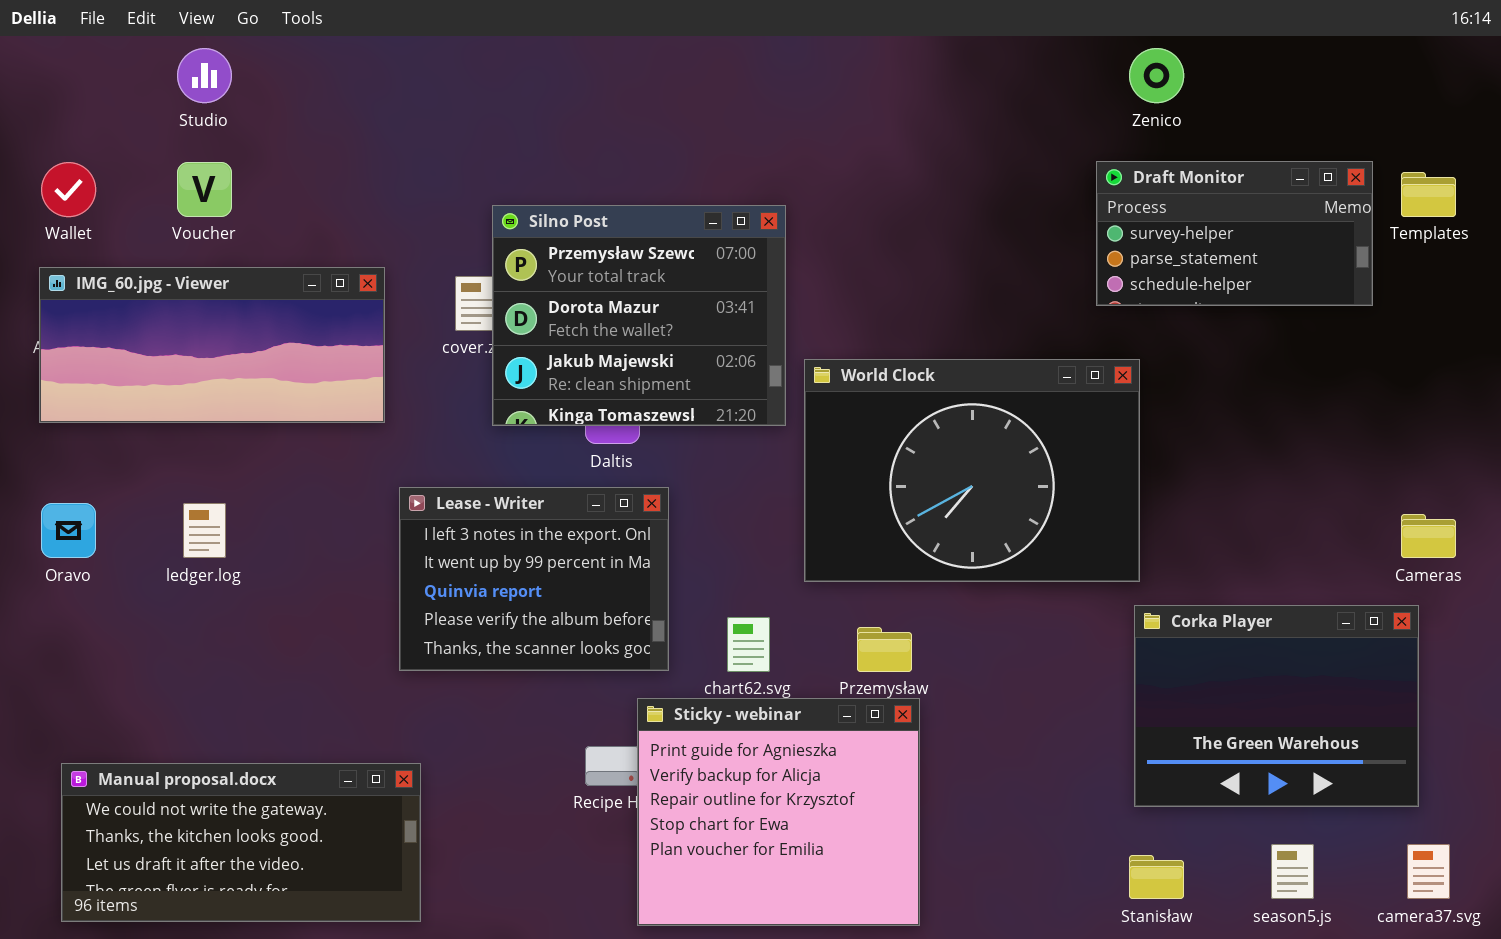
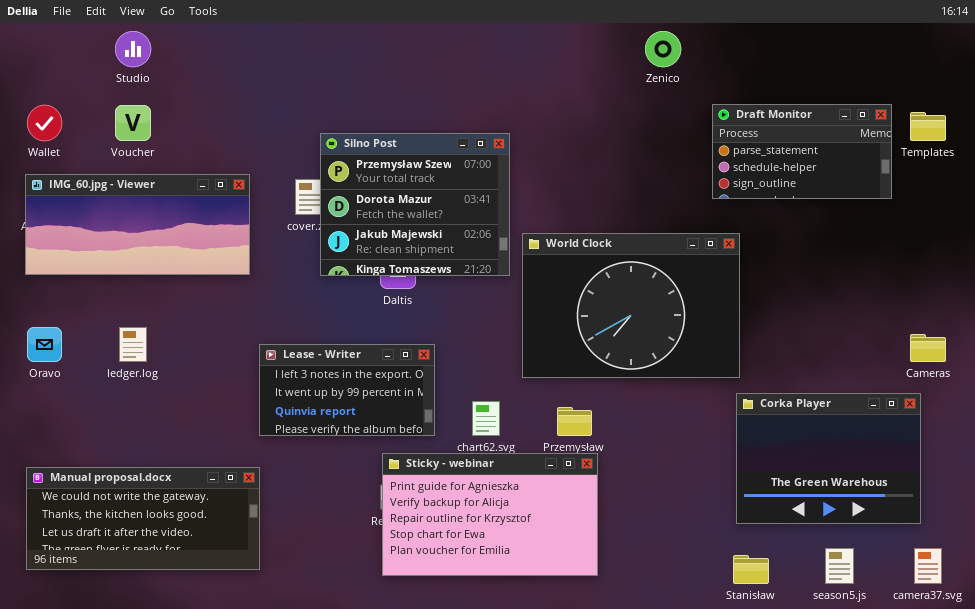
Zenico: [1129,48,1184,103] -> [645,31,681,67], moved
Draft Monitor: [1096,161,1373,306] -> [712,104,892,199], scrolled down 1 row
Lease - Writer: [399,487,669,671] -> [259,344,435,436], resized
Sticky - webinar: [637,698,920,926] -> [382,453,598,576], resized
Manual proposal.docx: [61,763,421,922] -> [26,467,260,570], moved

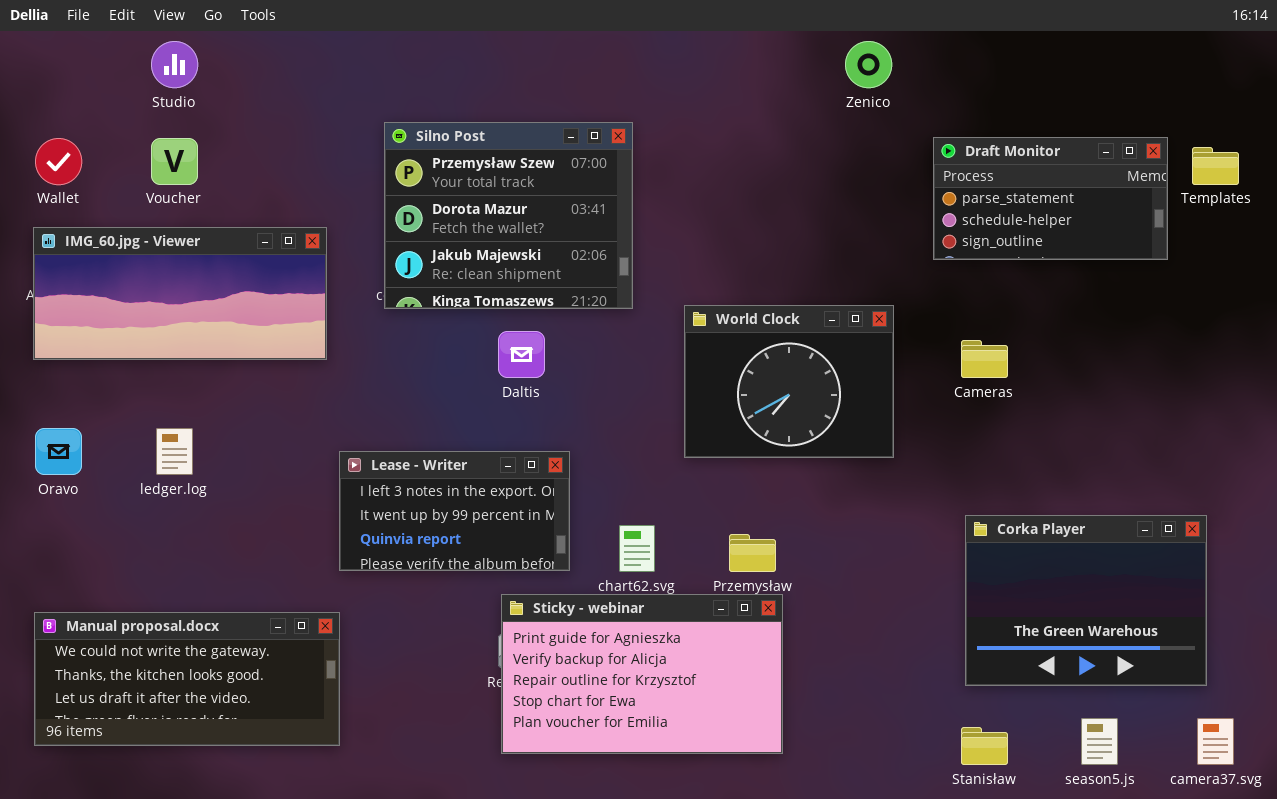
Silno Post: [320,133,510,276] -> [384,122,633,309], moved
World Clock: [522,233,740,378] -> [684,305,894,458], resized
Cameras: [910,334,946,362] -> [961,340,1008,378], moved

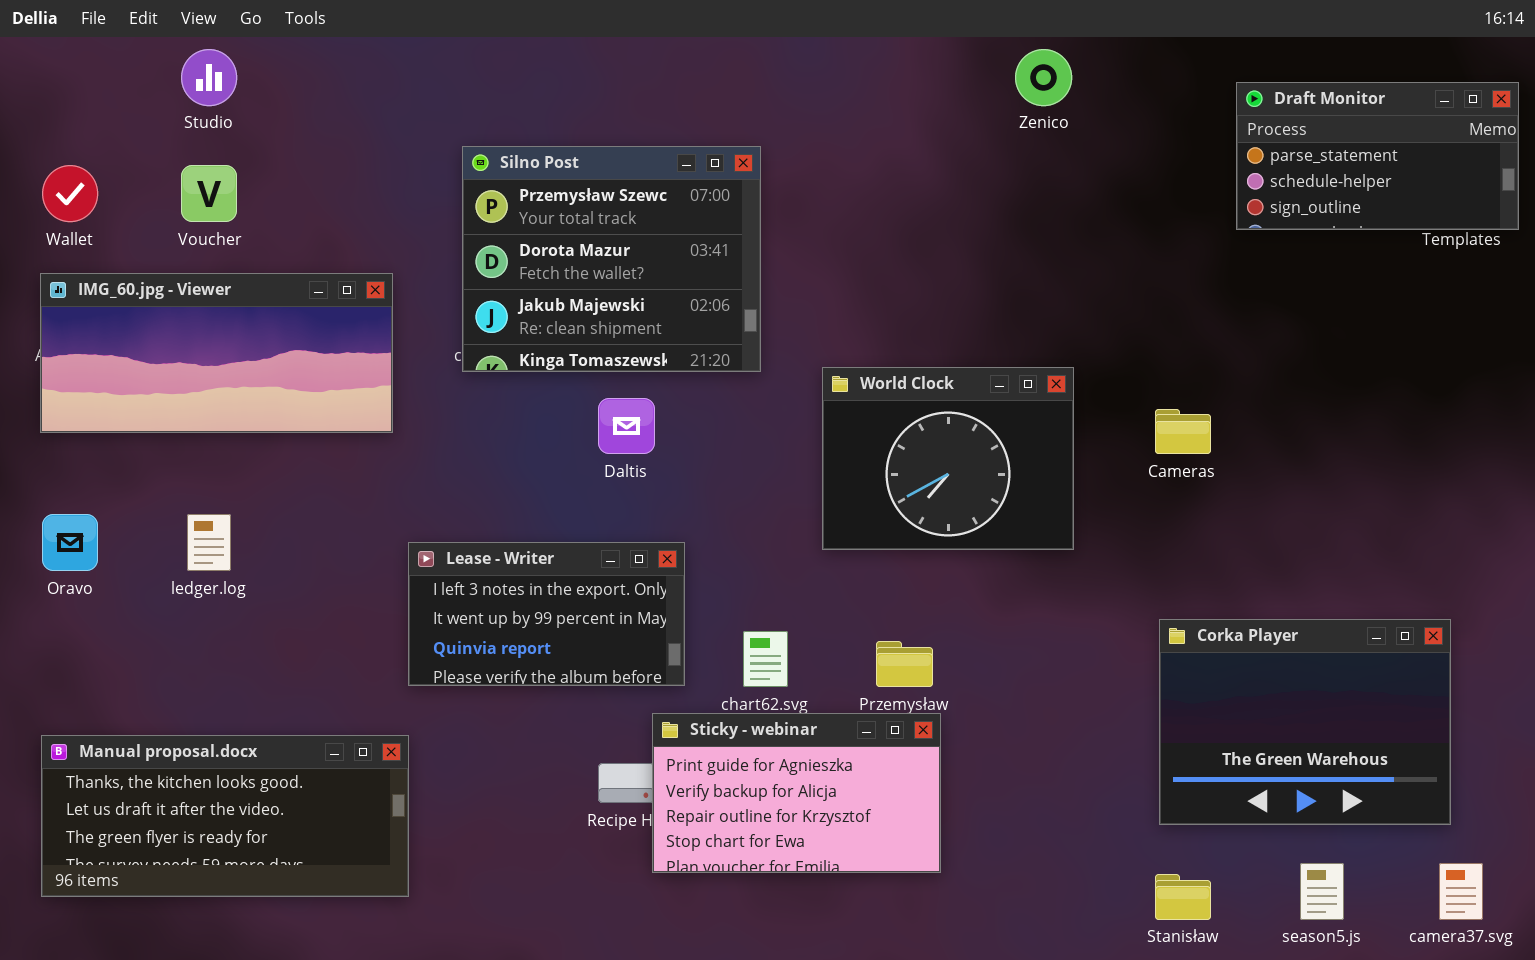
Draft Monitor: [933,137,1168,260] -> [1236,82,1519,230], moved
Sticky - webinar: [501,594,783,754] -> [652,713,941,873], resized
Manual proposal.docx: [34,612,340,746] -> [41,735,409,897], scrolled down 1 row

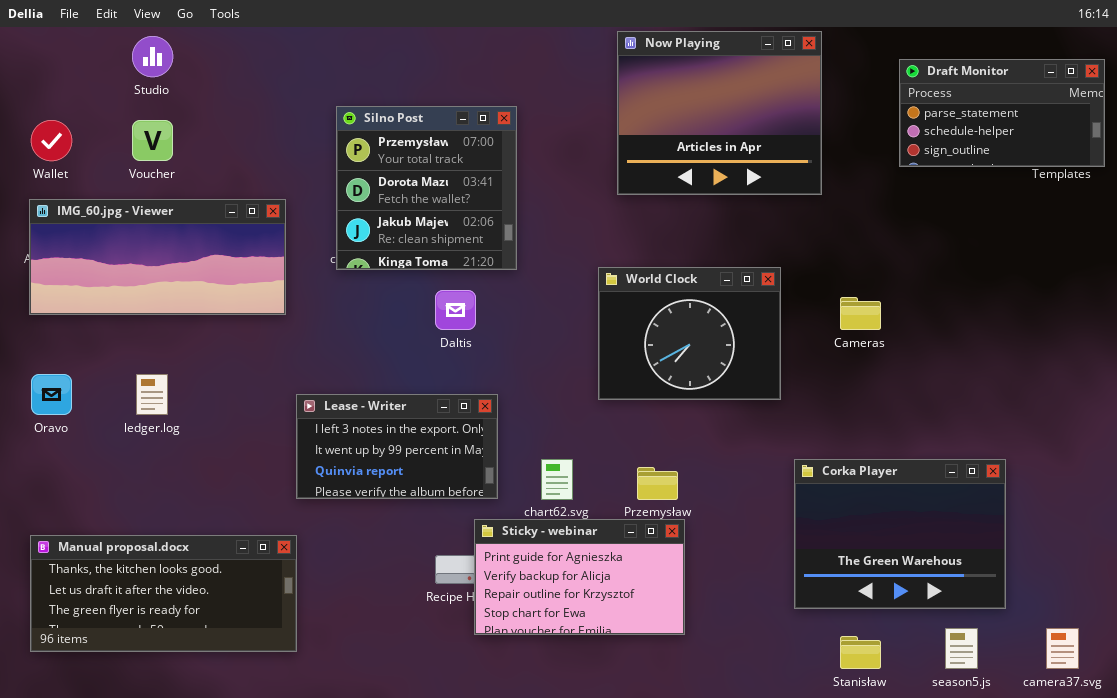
Now Playing: none -> [617,31,822,195], opened
Silno Post: [462,146,761,372] -> [336,106,517,270], resized
Corka Player: [1159,619,1451,825] -> [794,459,1006,609], moved

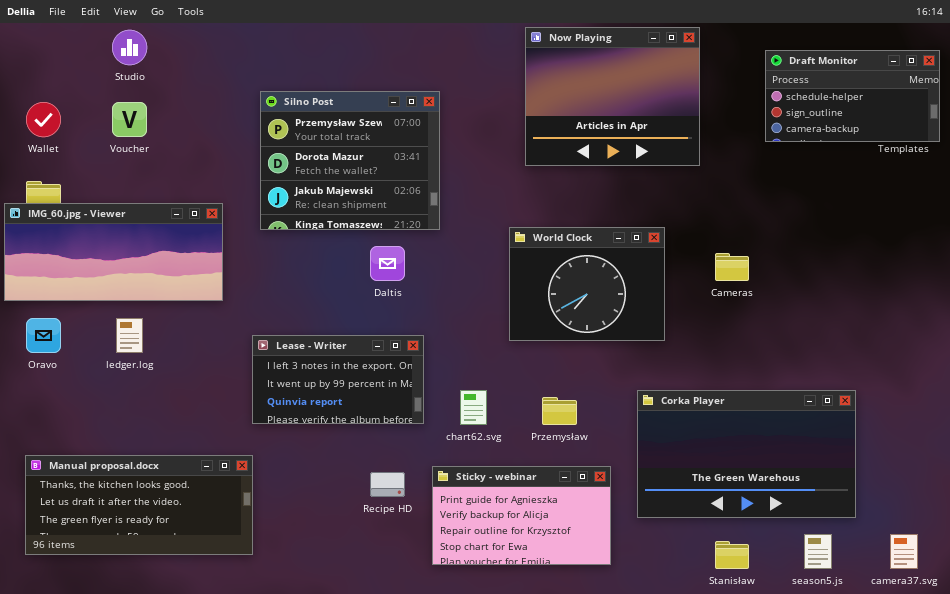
Draft Monitor: [899,59,1105,167] -> [765,50,940,142], scrolled down 1 row
Silno Post: [336,106,517,270] -> [260,91,440,230], resized
IMG_60.jpg - Viewer: [29,199,286,315] -> [4,203,223,301], moved
Corka Player: [794,459,1006,609] -> [637,390,856,518], resized
Sticky - webinar: [474,519,685,635] -> [432,466,611,565], moved

